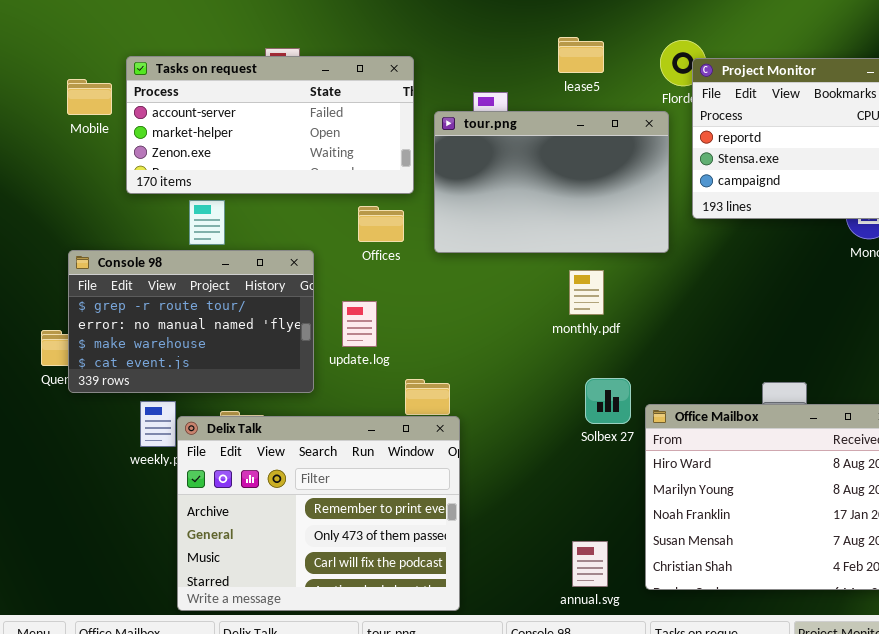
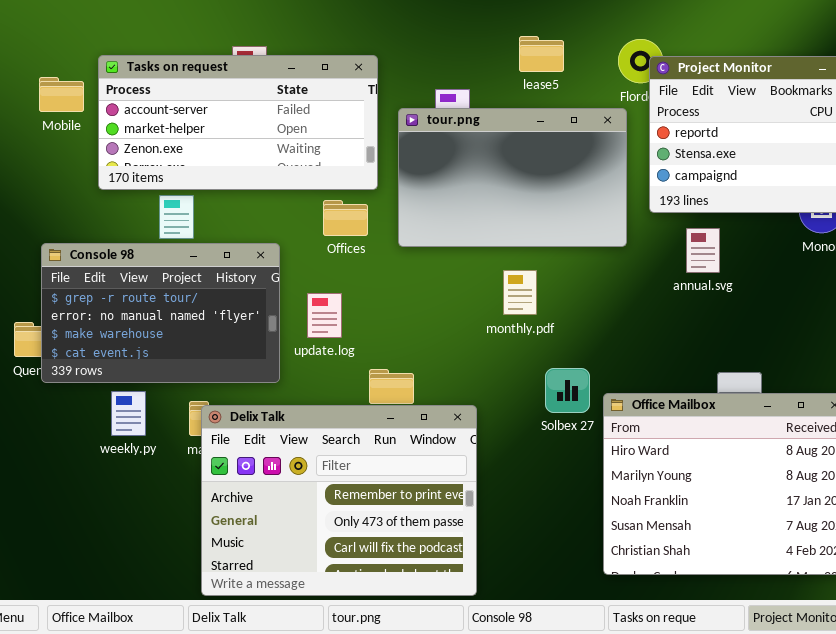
monthly.pdf: [569,270,604,315] -> [503,270,537,315], moved
Delix Talk: [177,416,460,611] -> [201,405,477,596], moved
annual.svg: [572,541,608,587] -> [686,228,720,273], moved

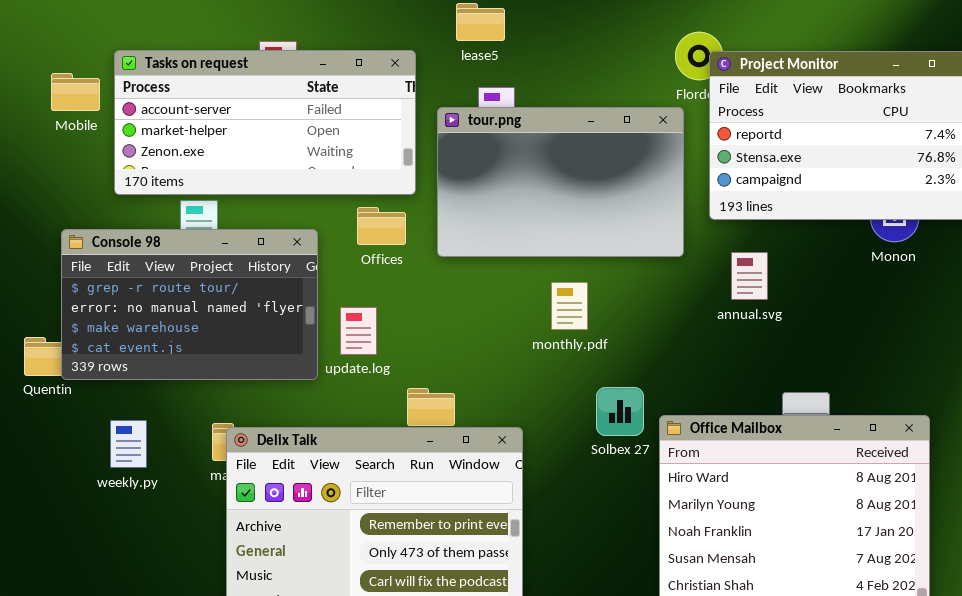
lease5: [519,36,564,72] -> [456,3,505,41], moved
annual.svg: [686,228,720,273] -> [731,252,768,300], moved
Console 98: [41,243,280,383] -> [61,229,318,380], moved
weekly.py: [111,391,146,436] -> [110,420,147,468], moved

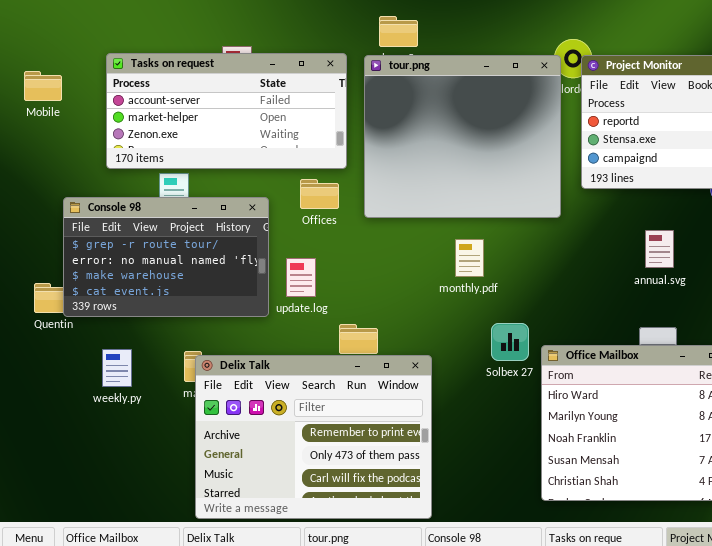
Mobile: [51,73,100,111] -> [24,71,62,101], moved
tour.png: [437,107,684,257] -> [364,55,561,218], resized
annual.svg: [731,252,768,300] -> [645,230,674,268], moved

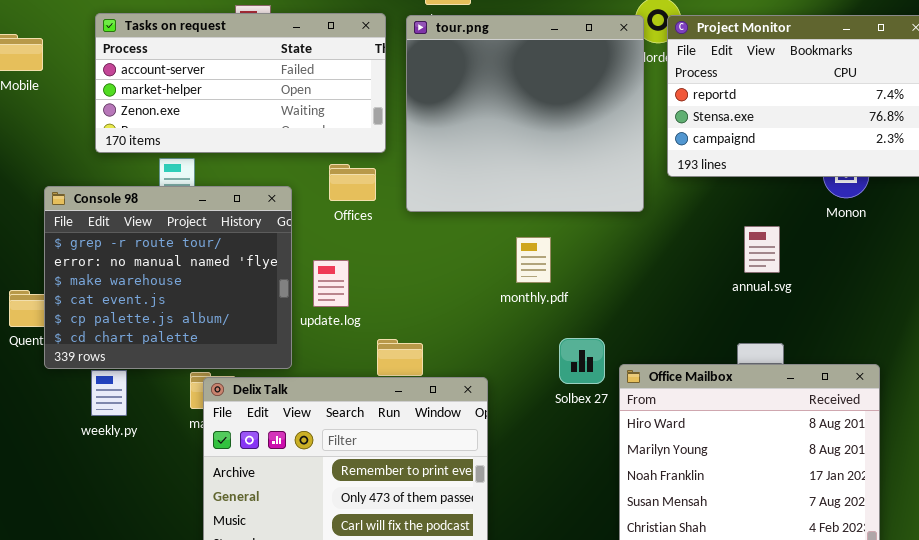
Console 98: [63,197,269,317] -> [44,186,292,369], resized

